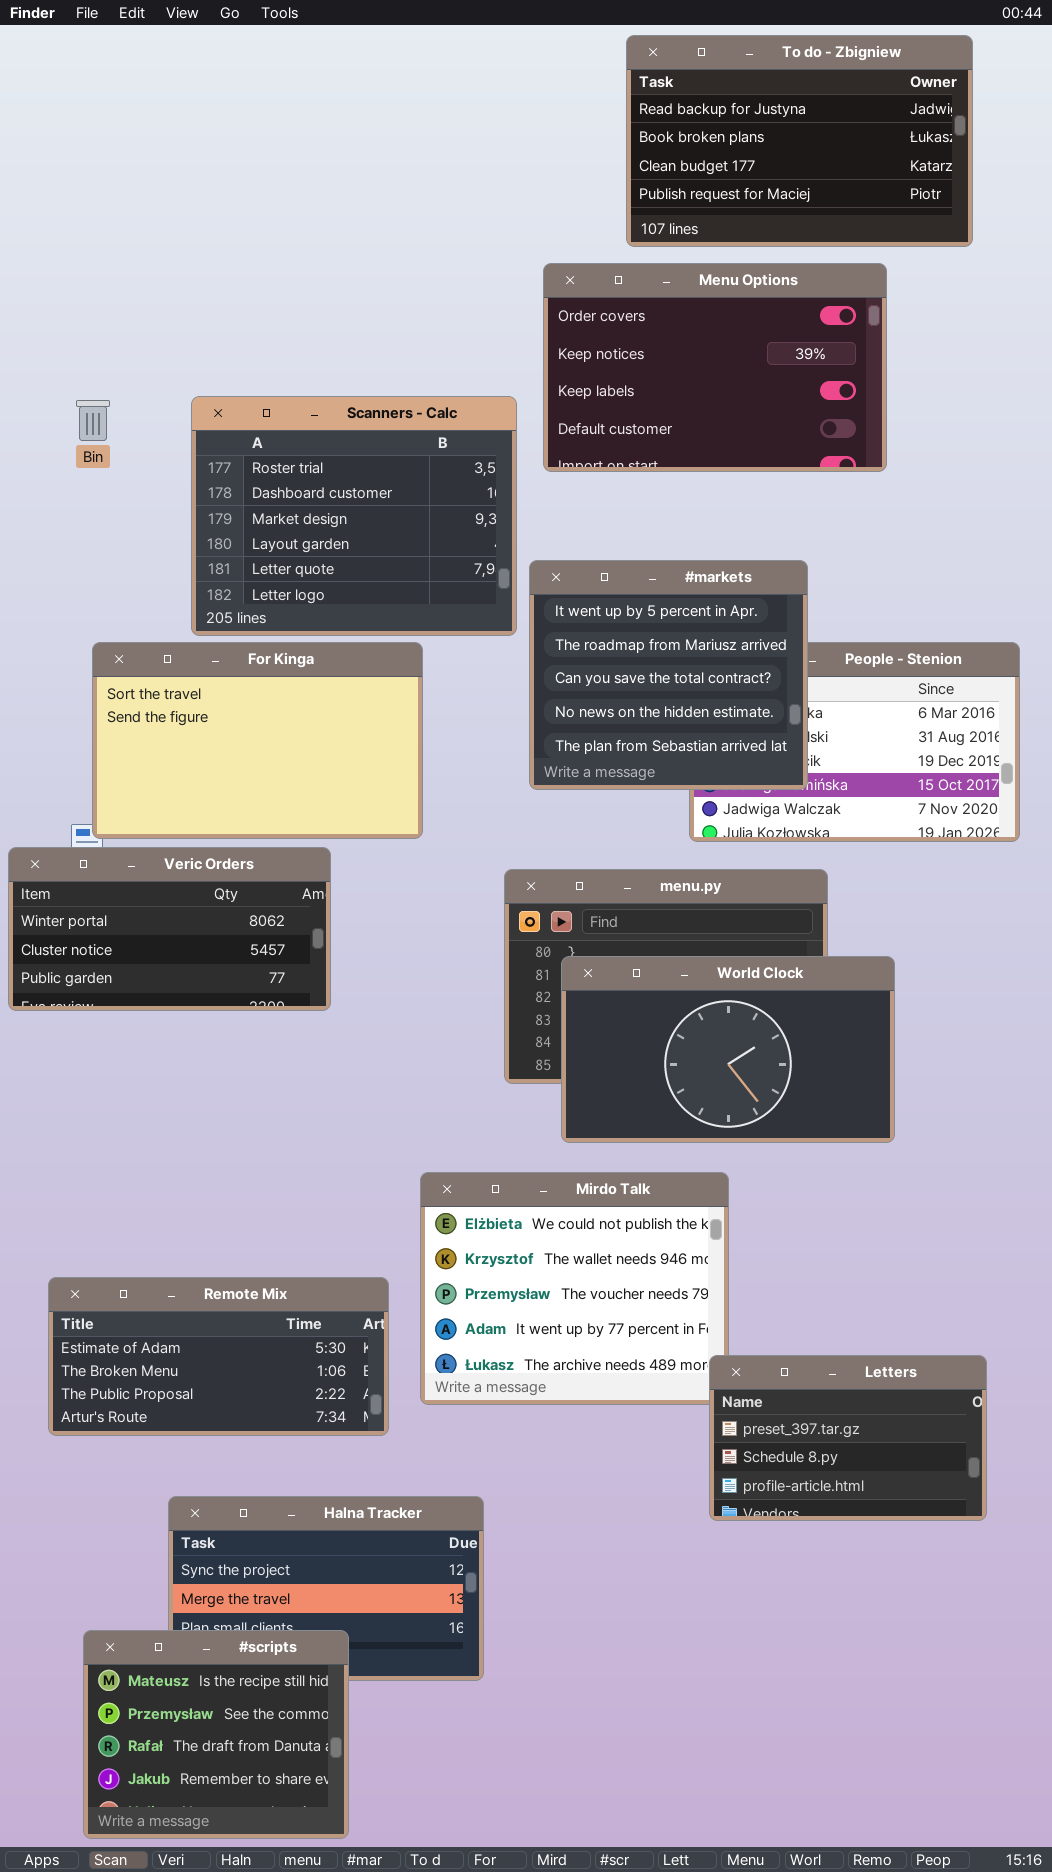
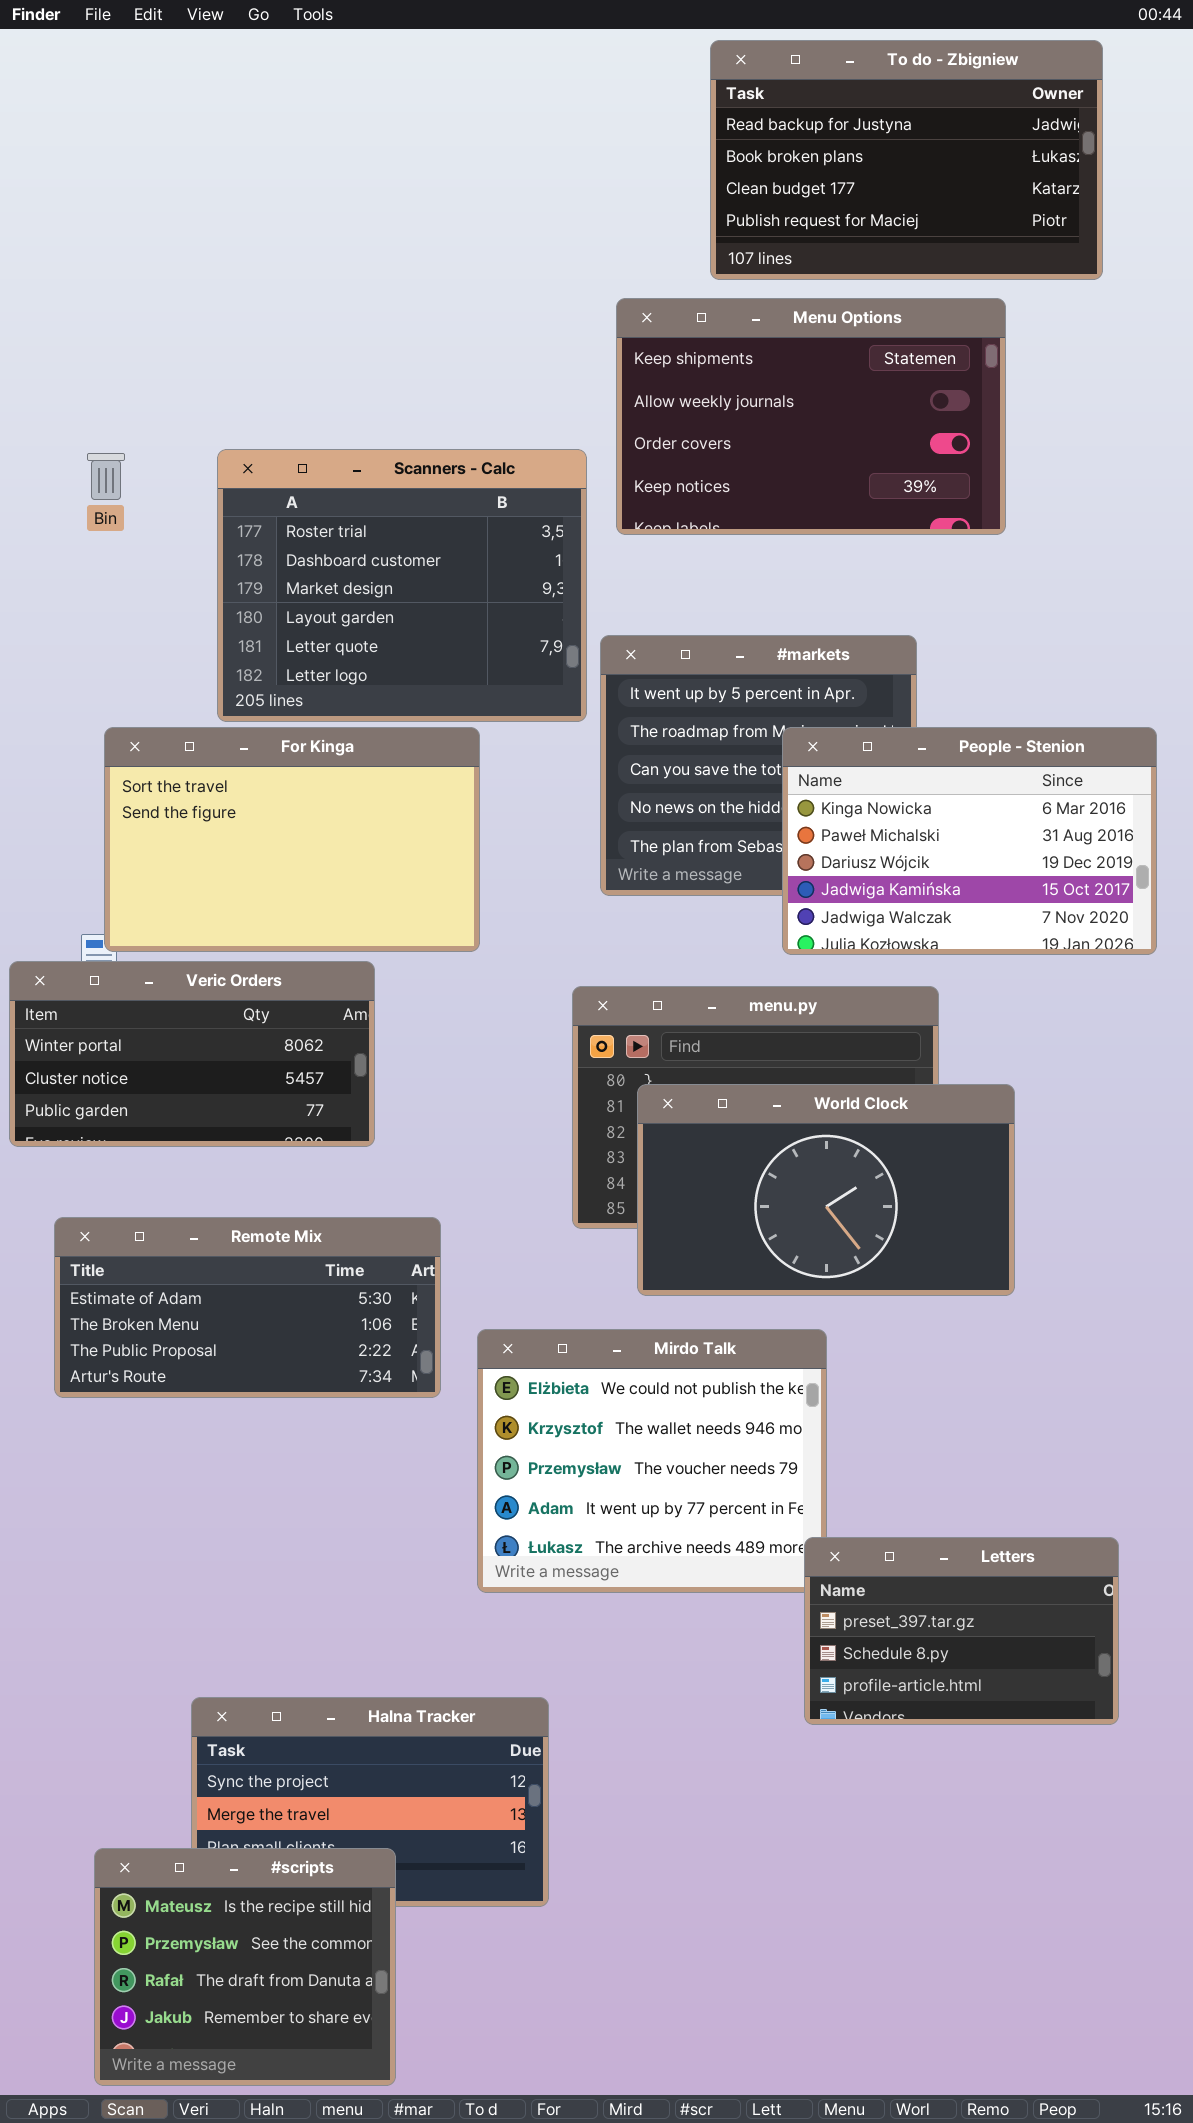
Menu Options: [543,263,887,472] -> [616,298,1006,535], scrolled up 2 rows
People - Stenion: [689,642,1020,842] -> [782,727,1157,955], raised
Remote Mix: [48,1277,389,1436] -> [54,1217,441,1398], moved

